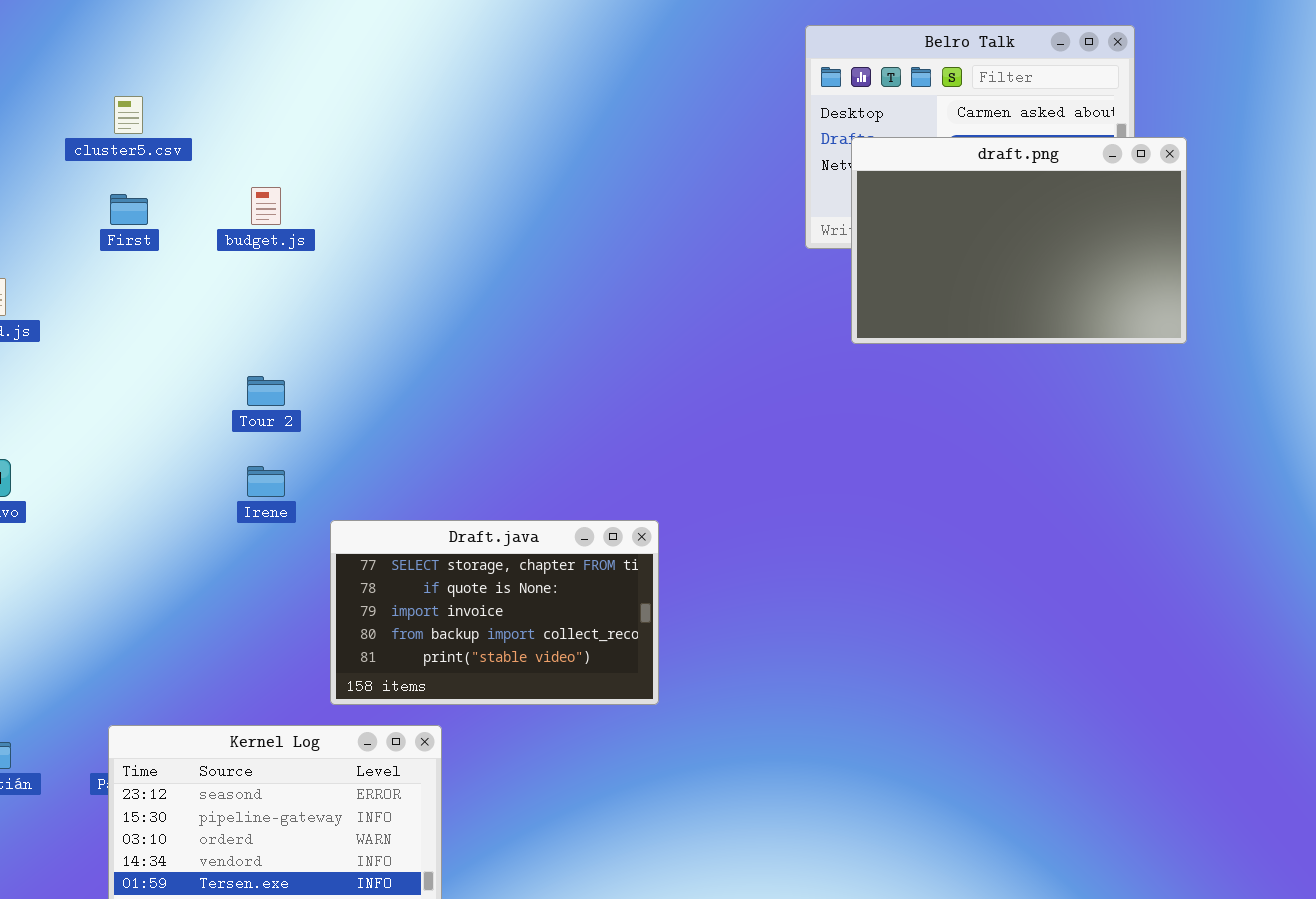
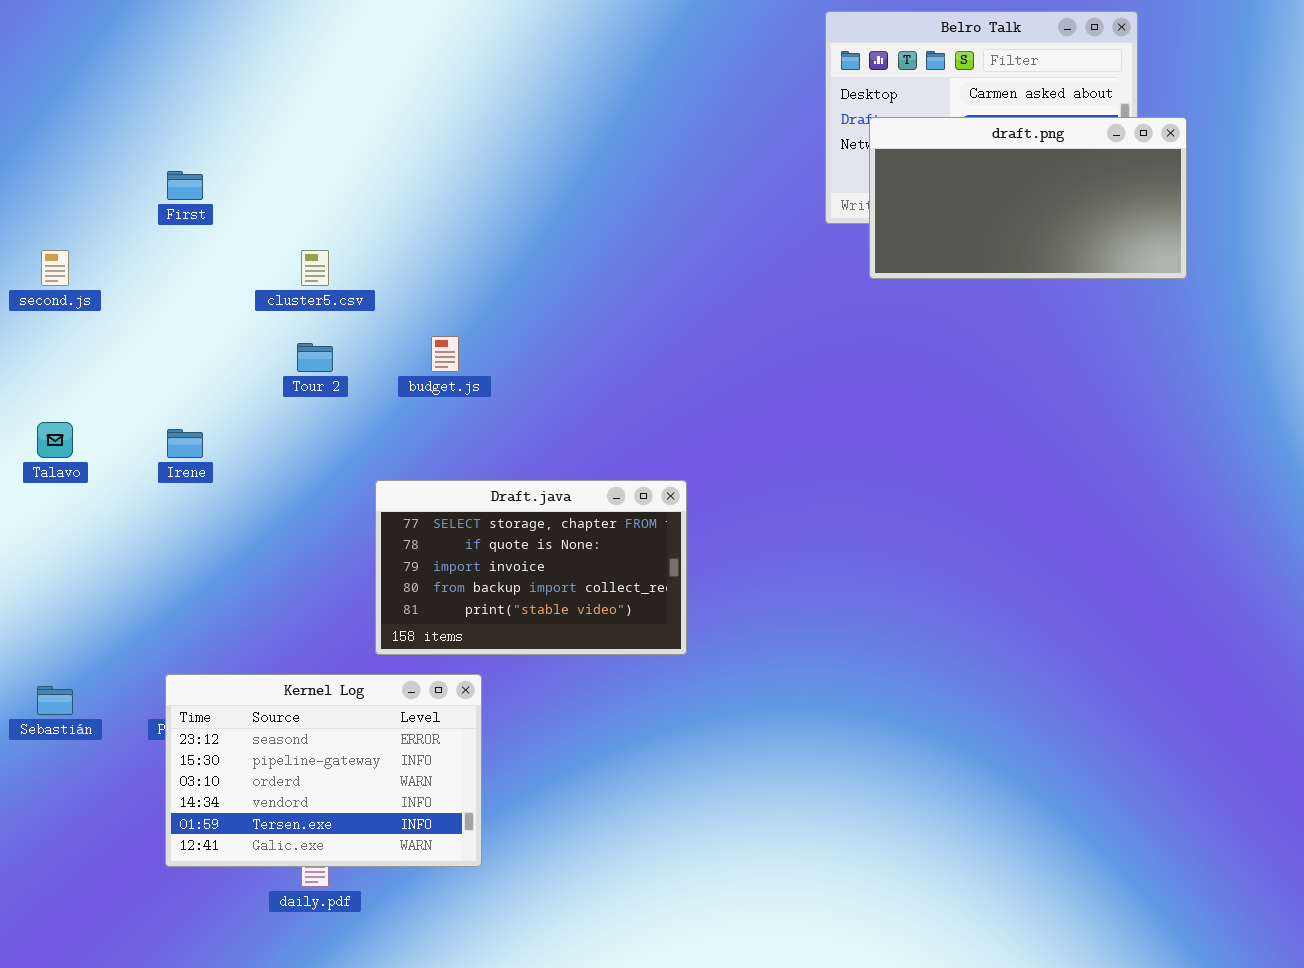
cluster5.csv: [114,96,143,134] -> [301,250,329,286], moved
draft.png: [851,137,1187,344] -> [869,117,1187,279], resized
budget.js: [251,187,281,225] -> [431,336,459,372], moved
Irene: [247,466,285,497] -> [167,429,203,458], moved

